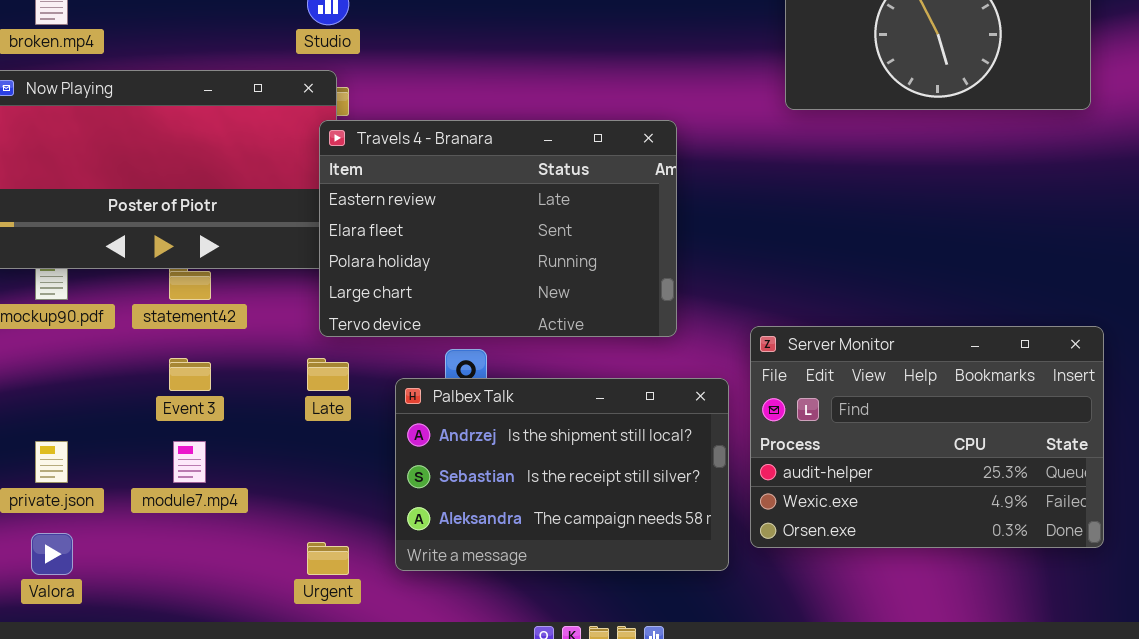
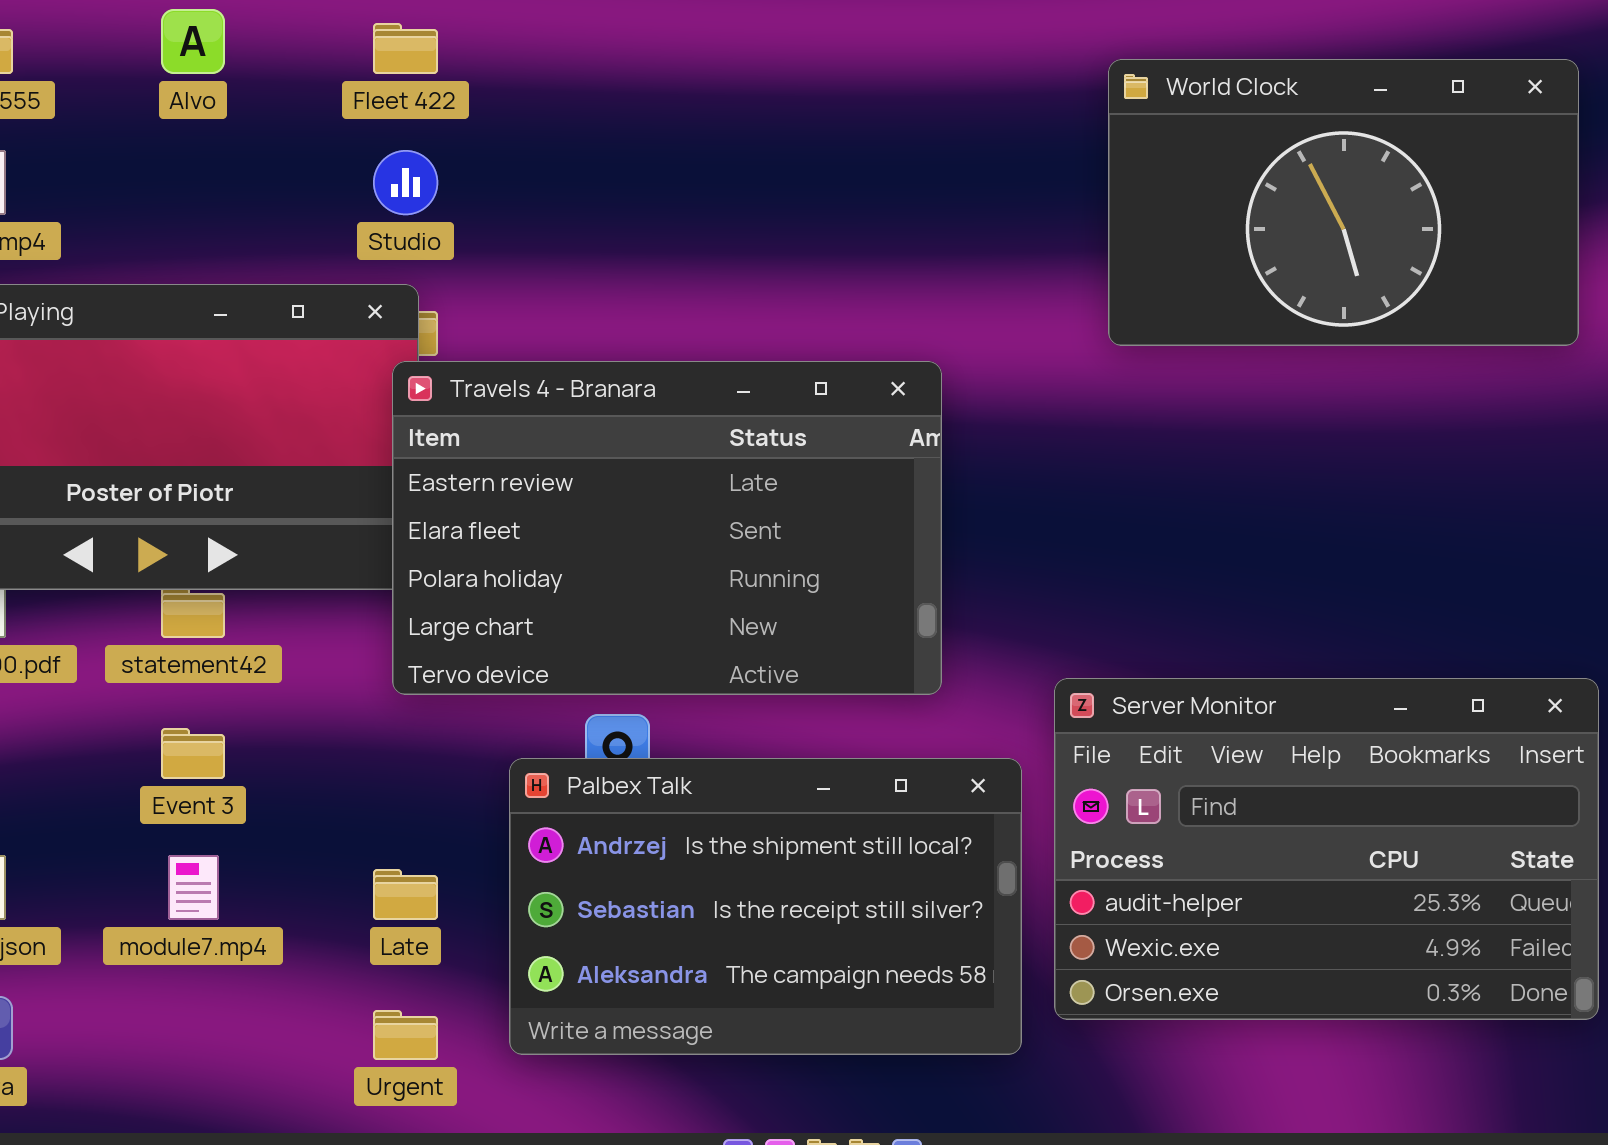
Late: [307,358,349,391] -> [373,869,438,920], moved

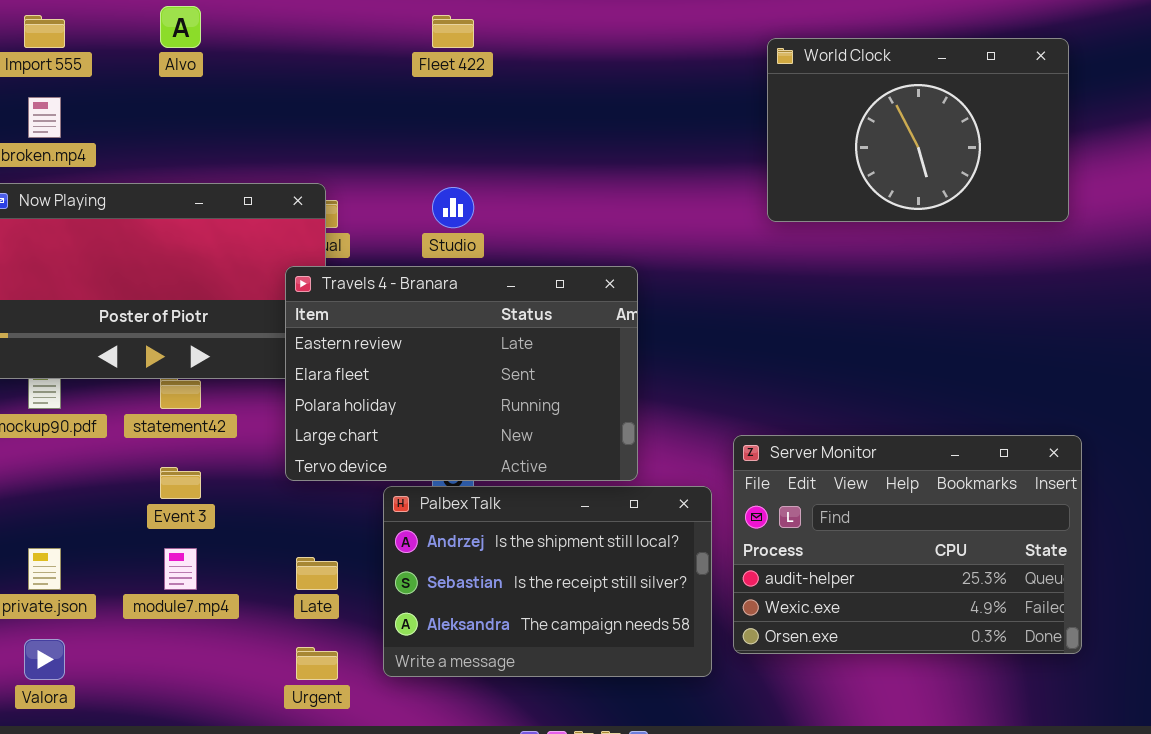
Fleet 422: [373,23,438,74] -> [432,15,474,48], moved
Studio: [373,150,438,215] -> [432,187,474,228], moved
Travels 4 - Branara: [392,361,942,695] -> [285,266,638,481], moved

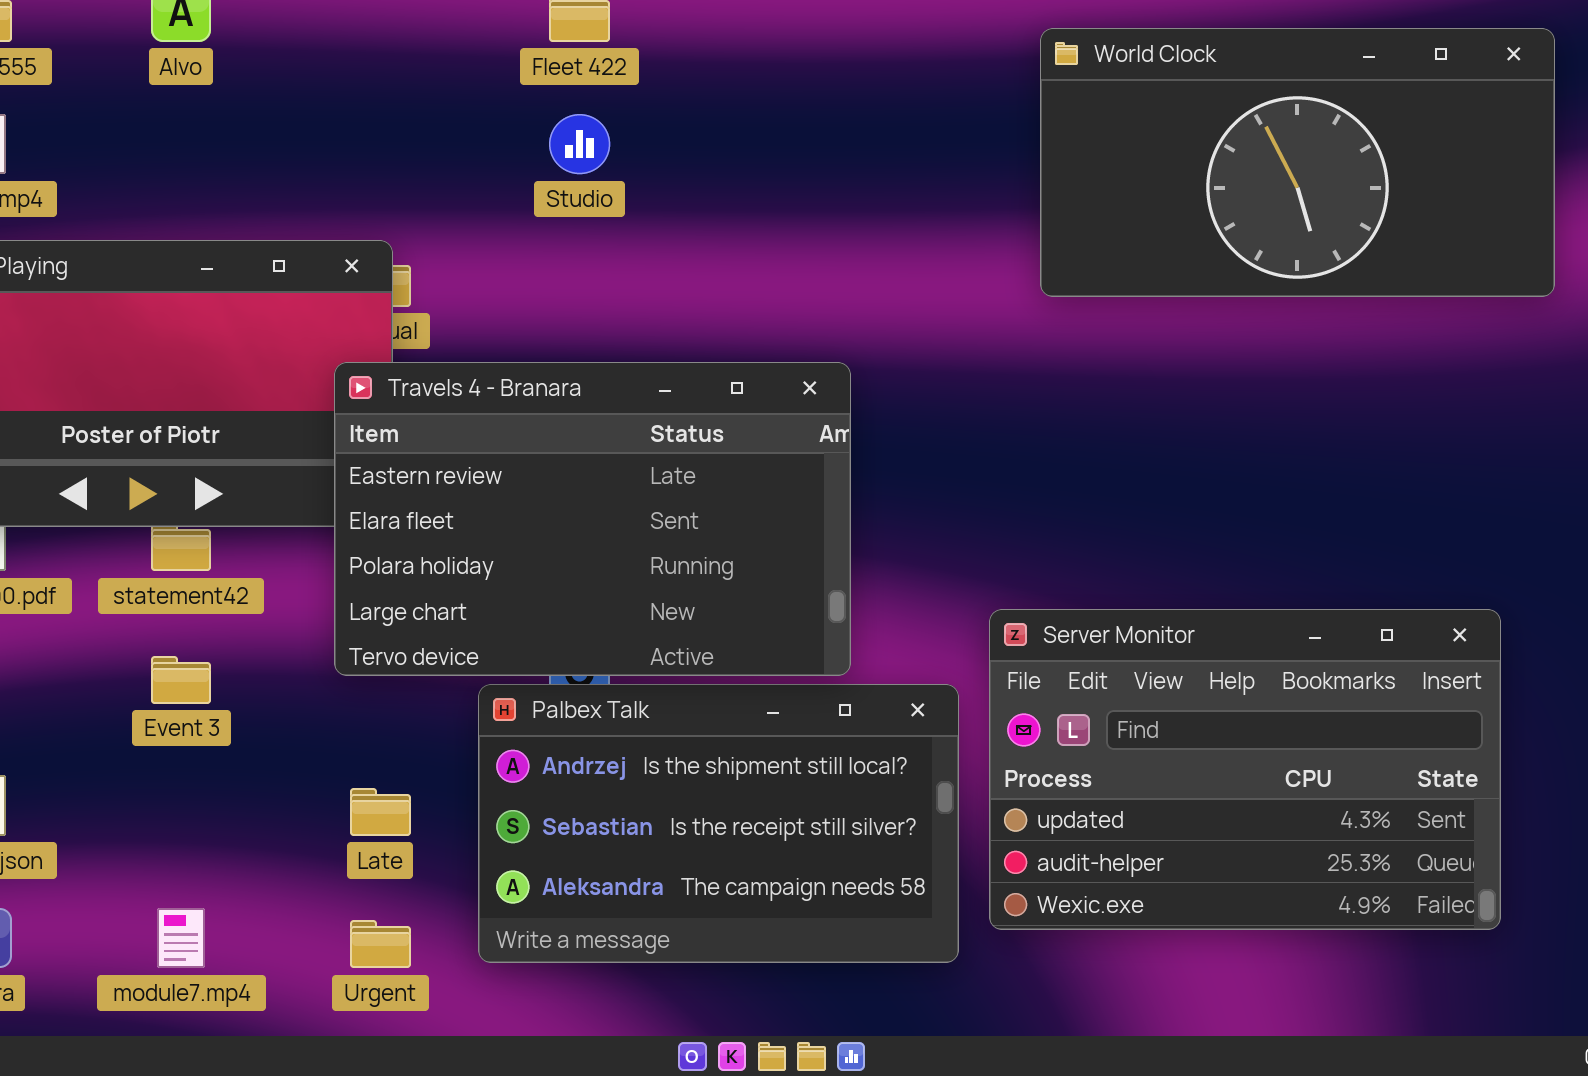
World Clock: [767,38,1069,222] -> [1040,28,1555,297], resized
Studio: [432,187,474,228] -> [549,114,610,174], moved
Server Monitor: [733,435,1082,654] -> [989,609,1501,930], scrolled up 1 row
module7.mp4: [164,548,197,590] -> [157,908,205,968], moved

